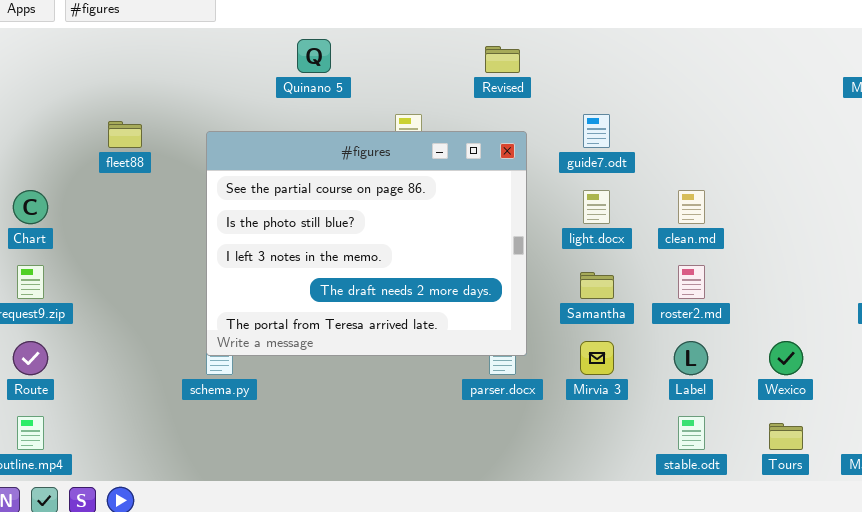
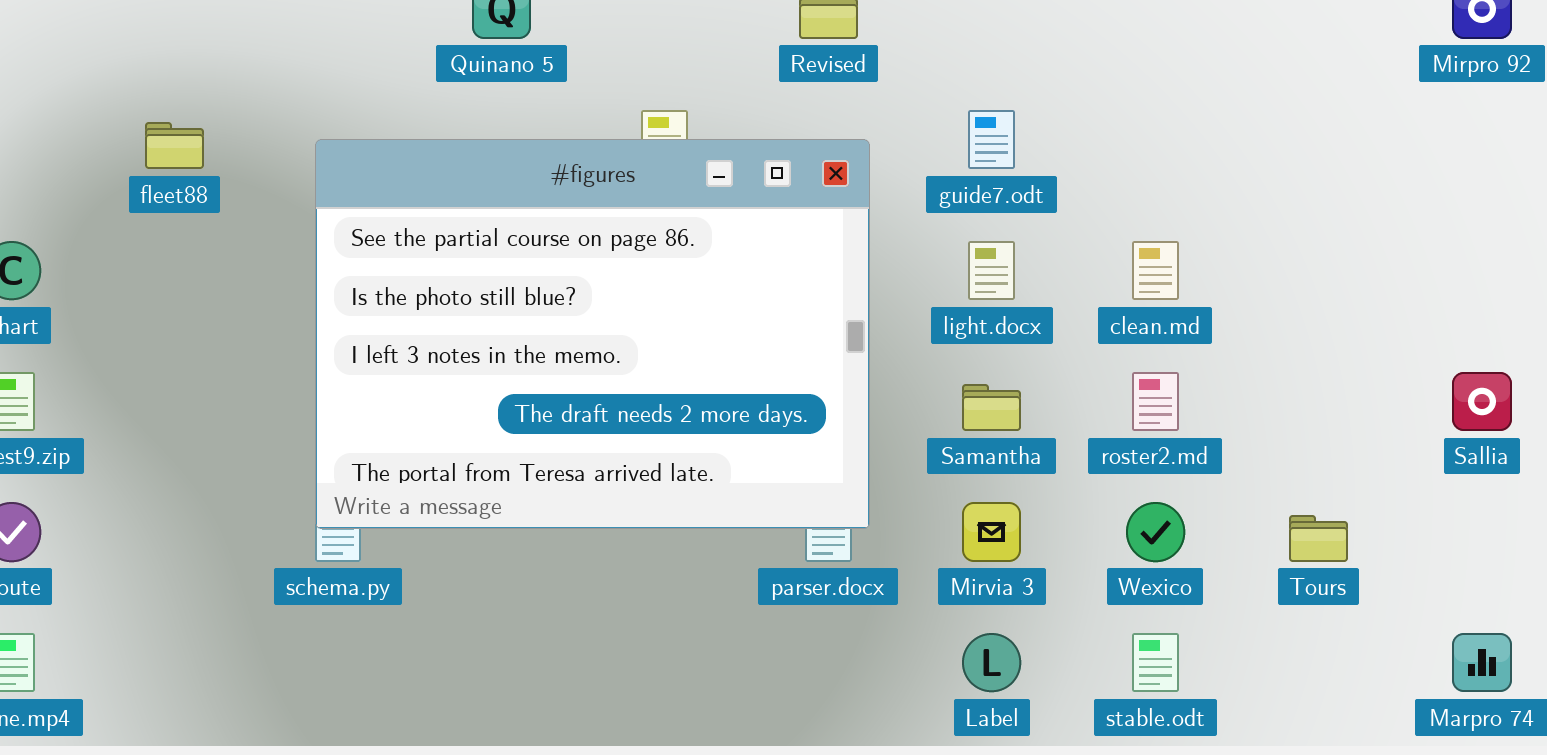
Label: [674,341,708,375] -> [962,633,1021,692], moved
Wexico: [769,341,803,375] -> [1126,502,1185,562], moved
Tours: [769,423,803,450] -> [1289,515,1348,562], moved

